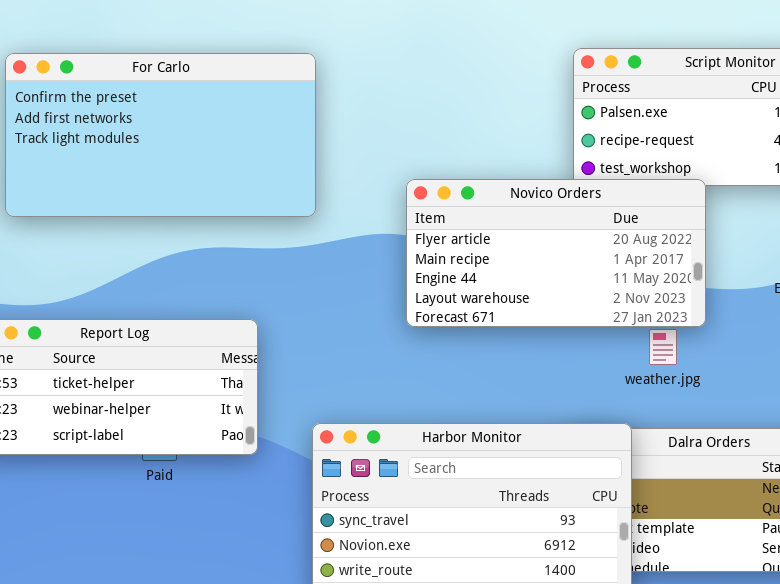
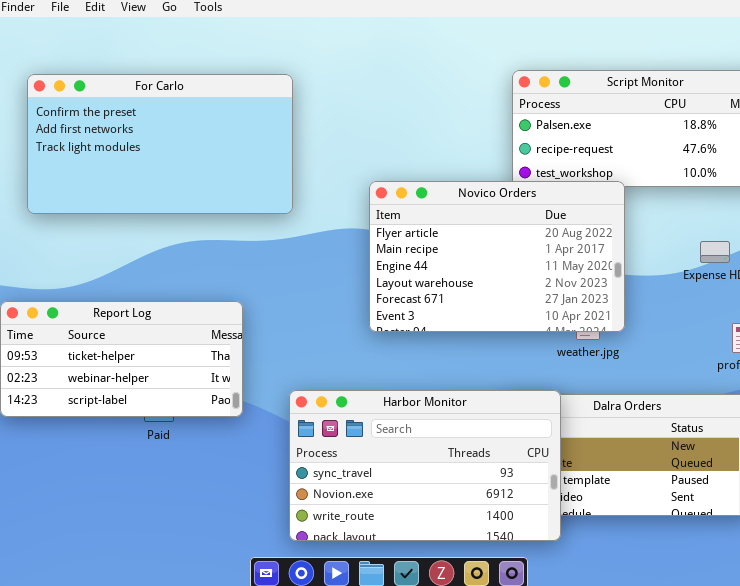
Novico Orders: [406,179,706,327] -> [369,181,625,332], resized

